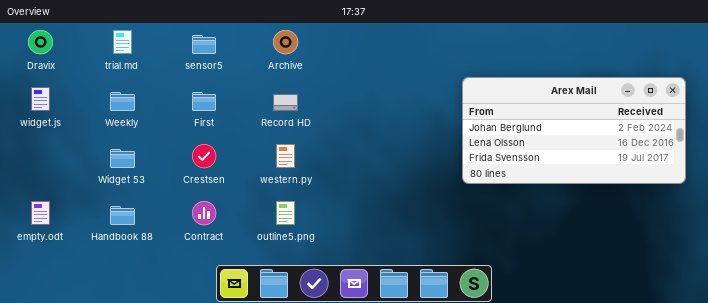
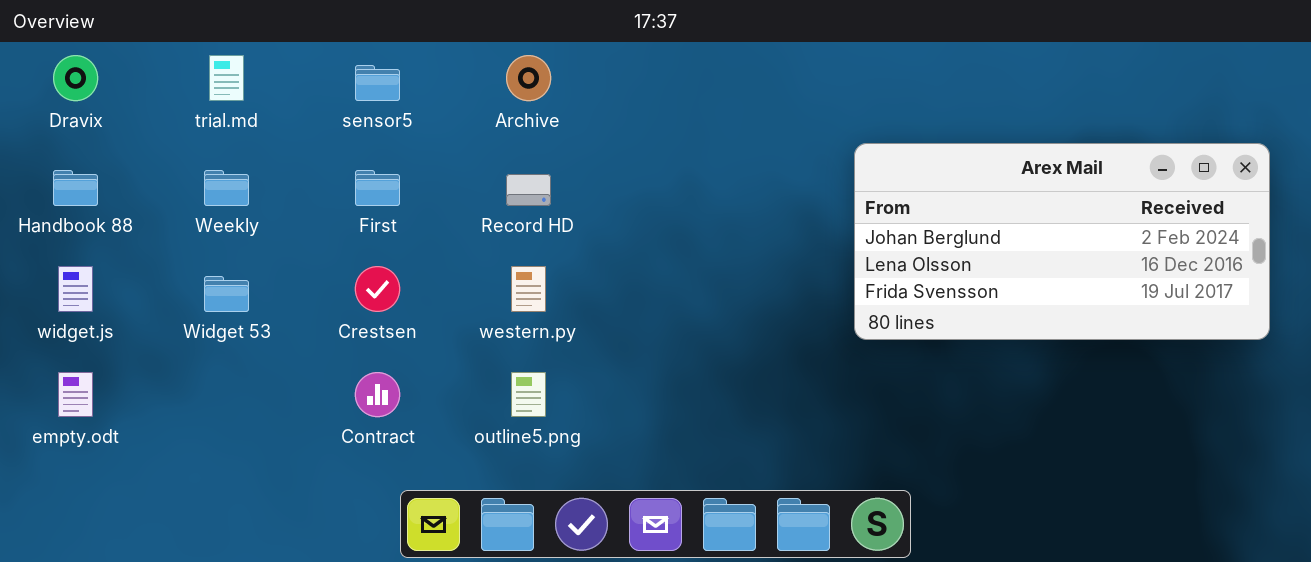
widget.js: [31,87,50,111] -> [58,266,93,312], moved
Handbook 88: [110,206,135,225] -> [53,170,98,206], moved

